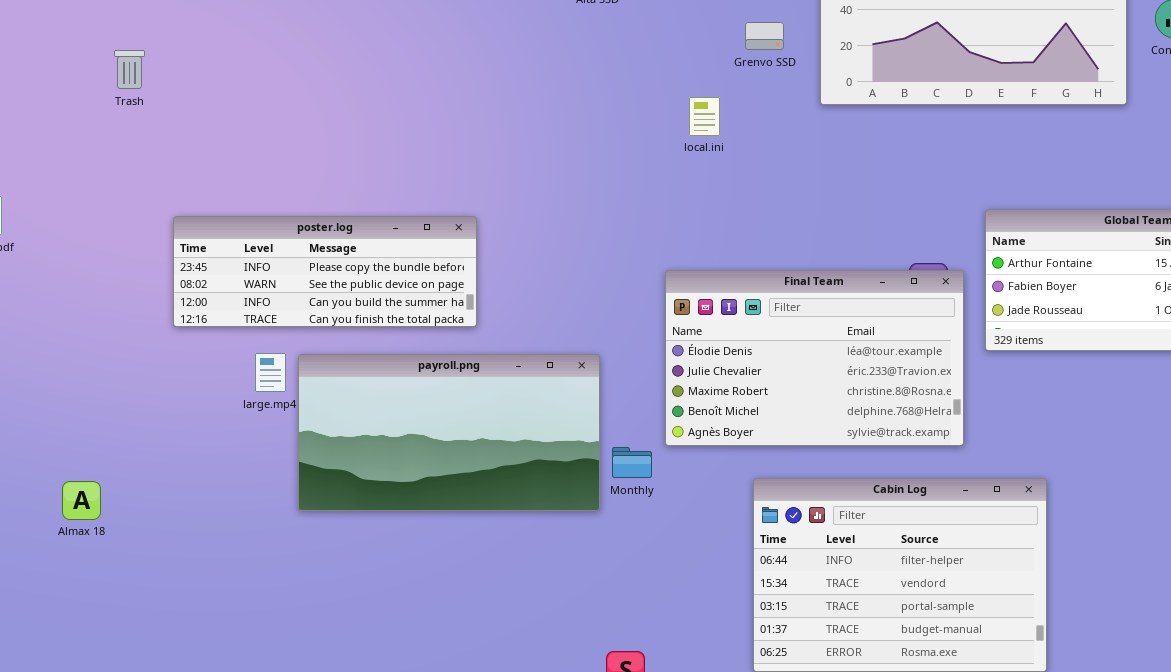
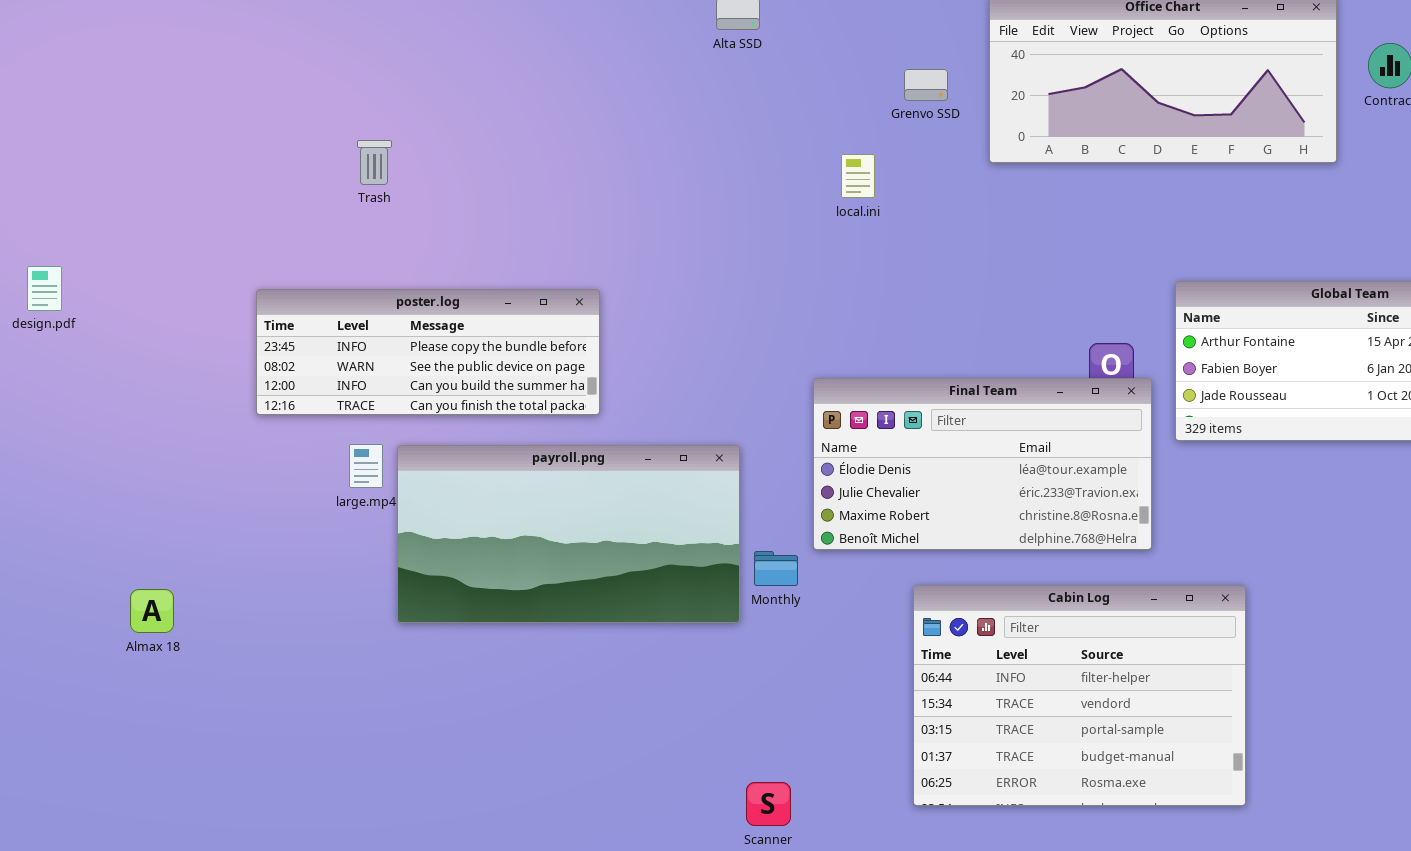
Trash: [114,50,145,89] -> [357,140,392,185], moved
Final Team: [665,270,964,446] -> [813,378,1152,550], resized

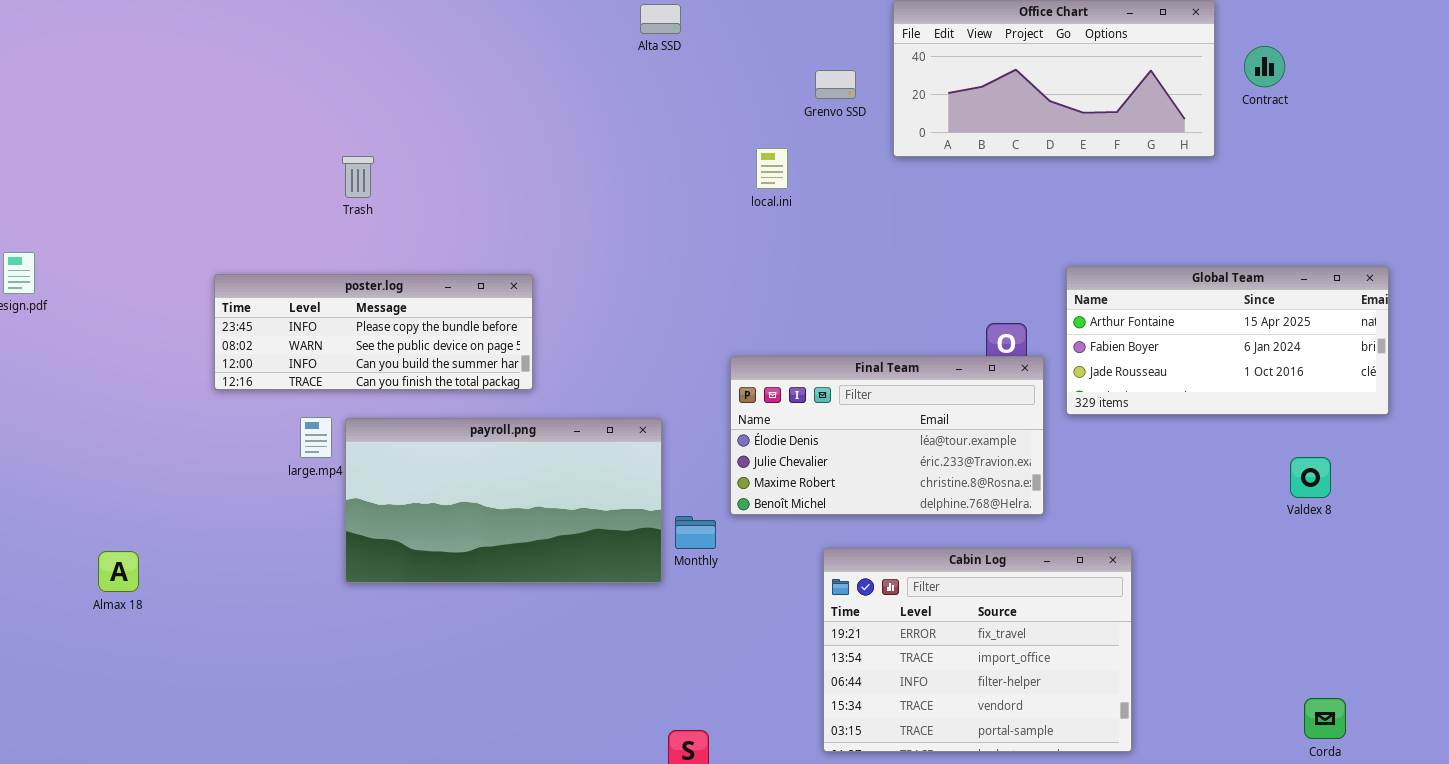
Trash: [357,140,392,185] -> [342,156,374,198], moved
Cabin Log: [913,585,1246,806] -> [823,548,1132,752], scrolled up 2 rows

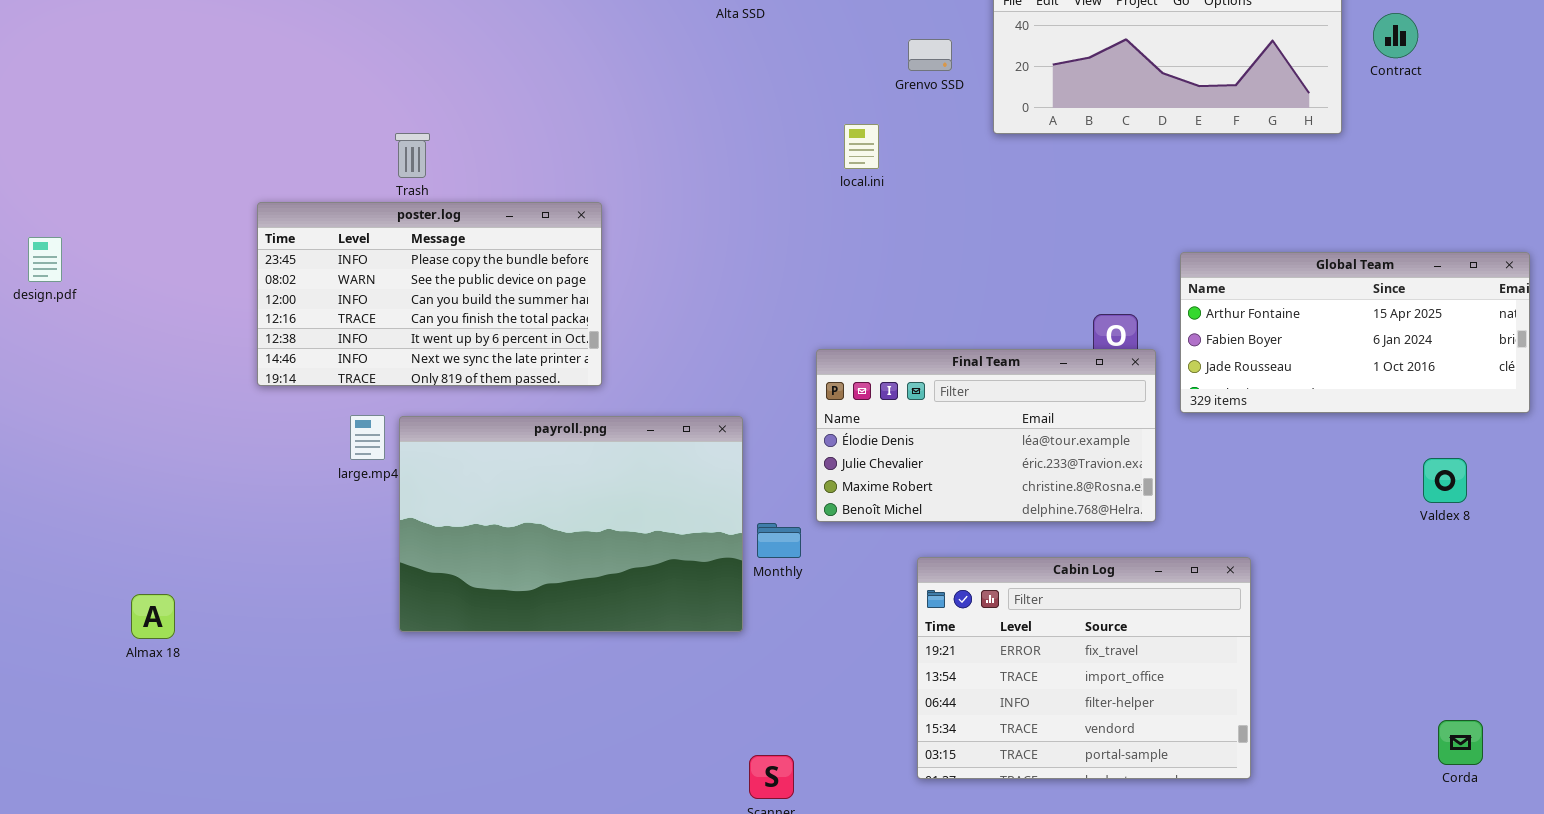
poster.log: [214,274,533,390] -> [257,202,602,386], resized
payroll.png: [345,418,662,583] -> [399,416,743,632], resized
Almax 18: [98,551,139,592] -> [131,594,175,639], moved

